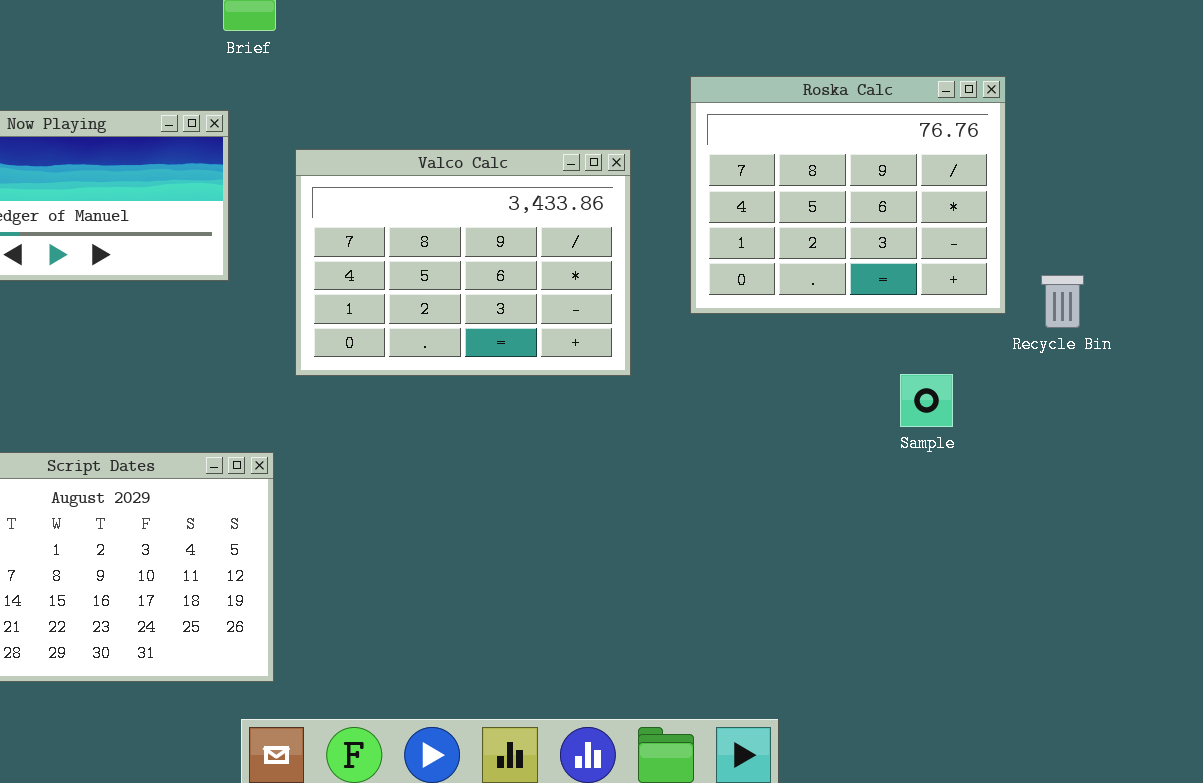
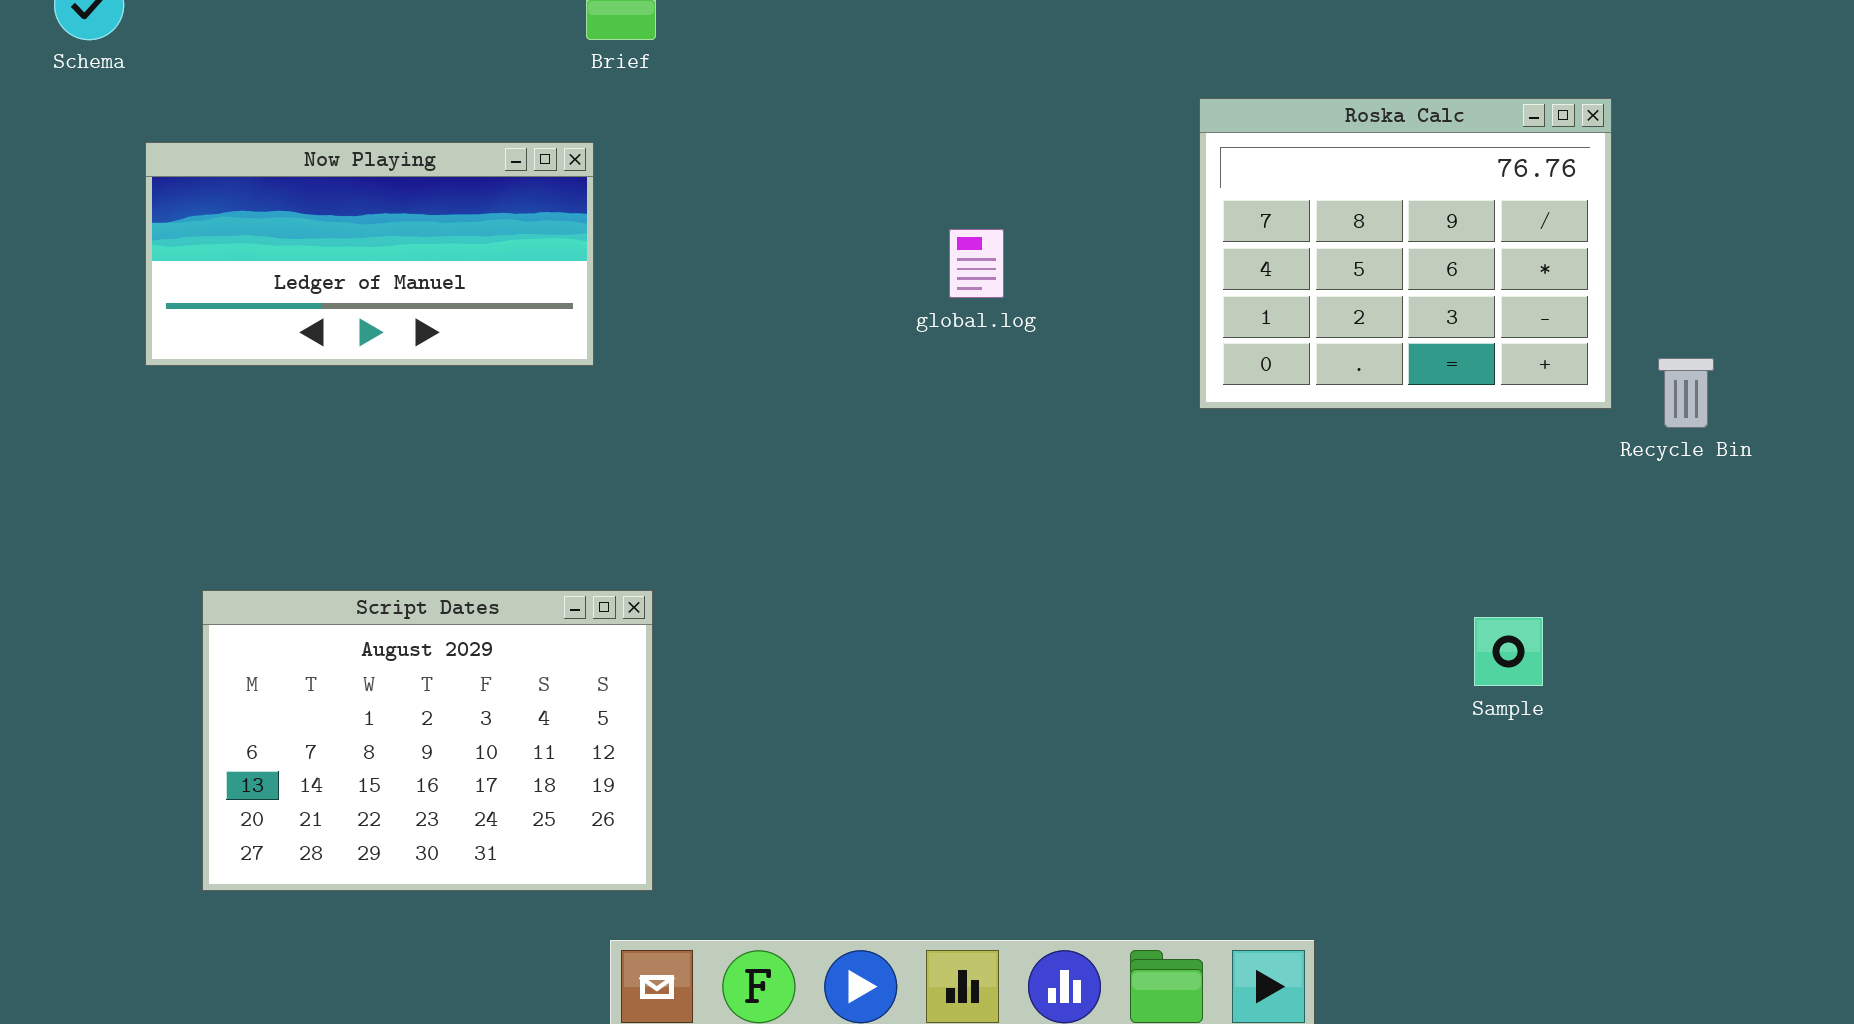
Valco Calc: [295,149,631,376] -> none, closed
Sample: [900,374,953,427] -> [1474,617,1543,686], moved

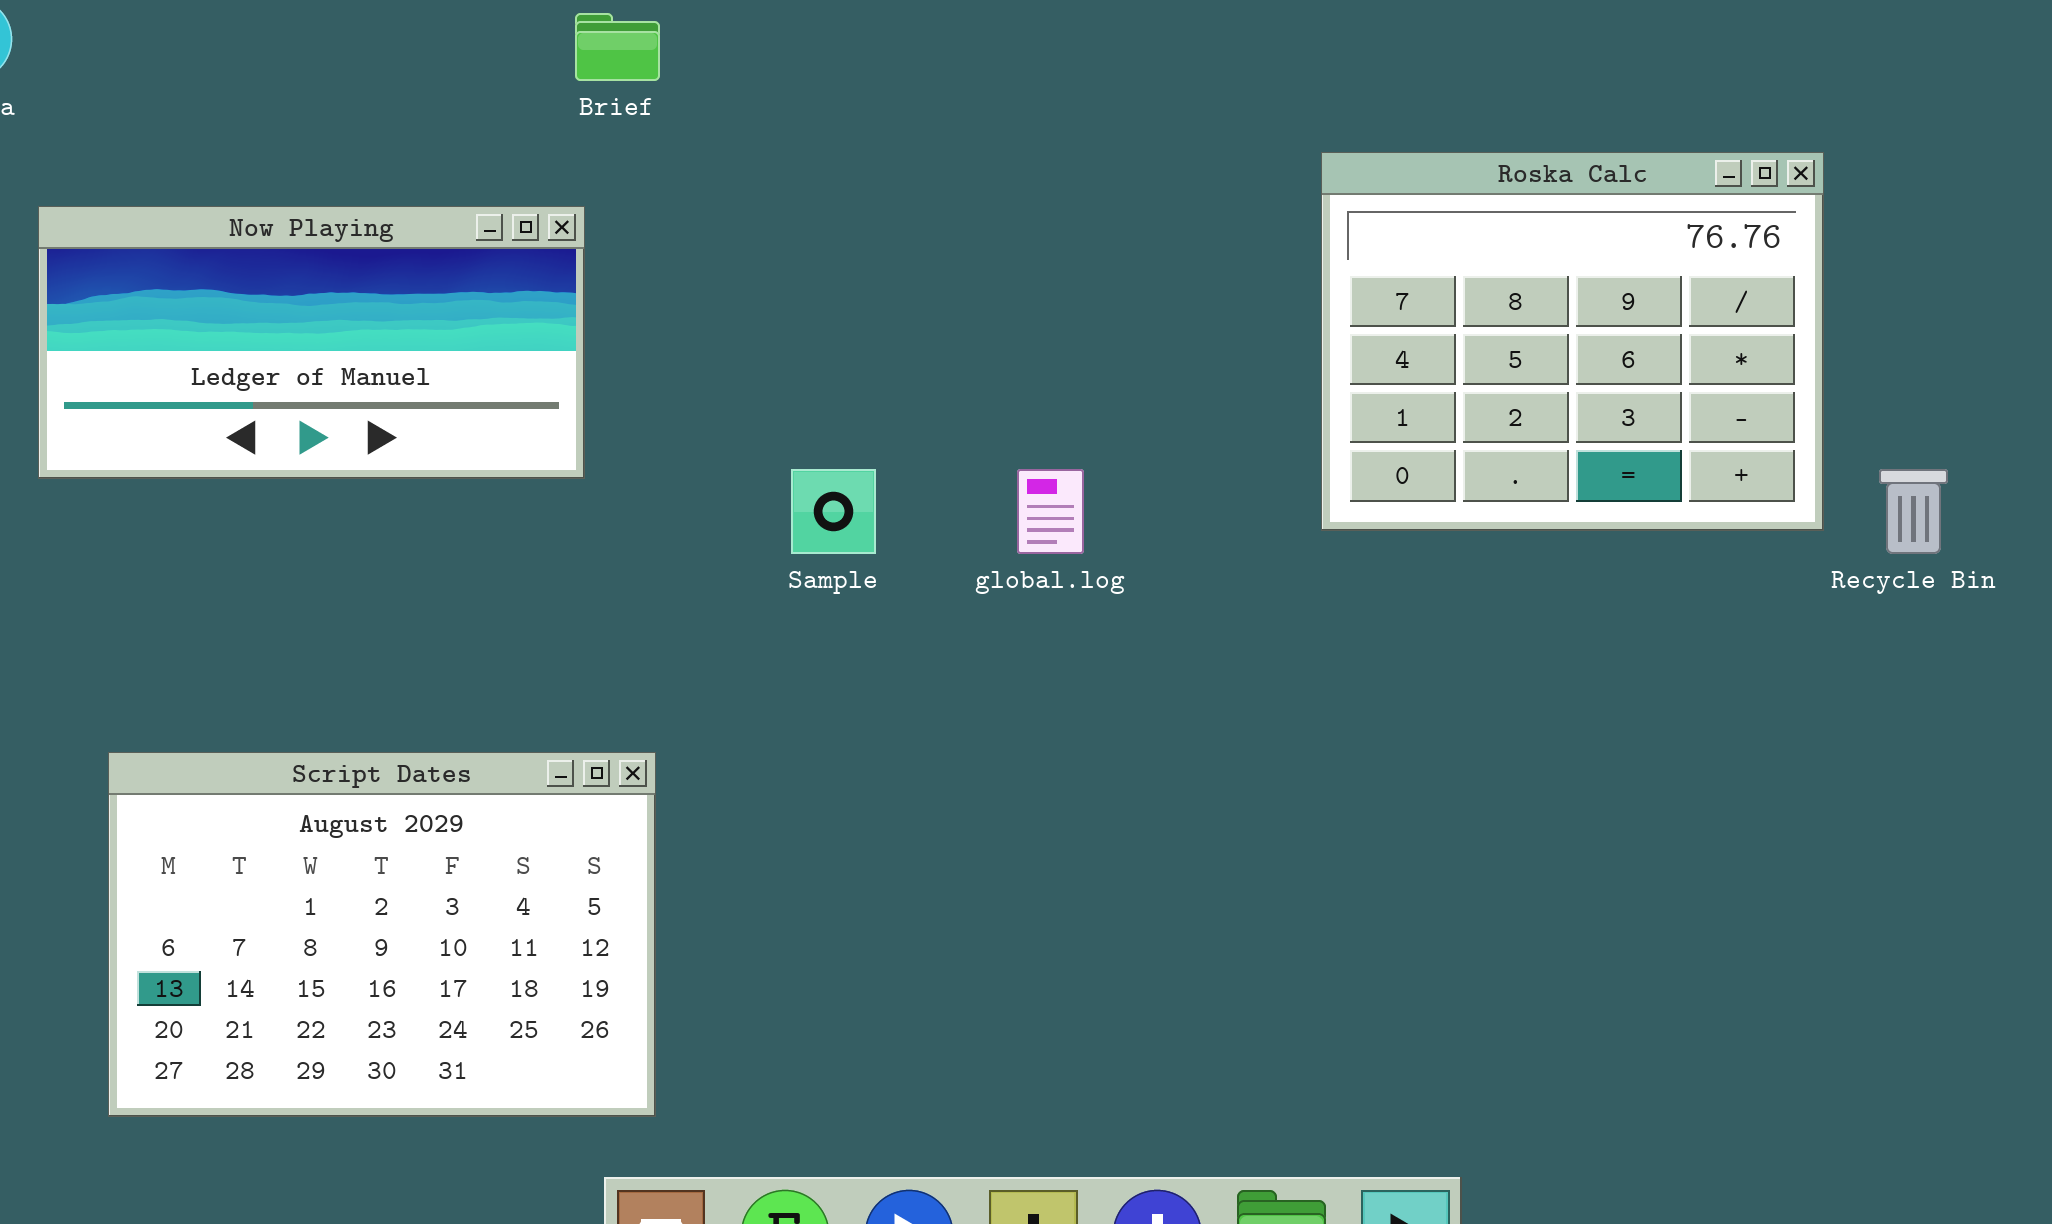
global.log: [949,229,1004,298] -> [1017,469,1084,554], moved
Sample: [1474,617,1543,686] -> [791,469,876,554], moved

